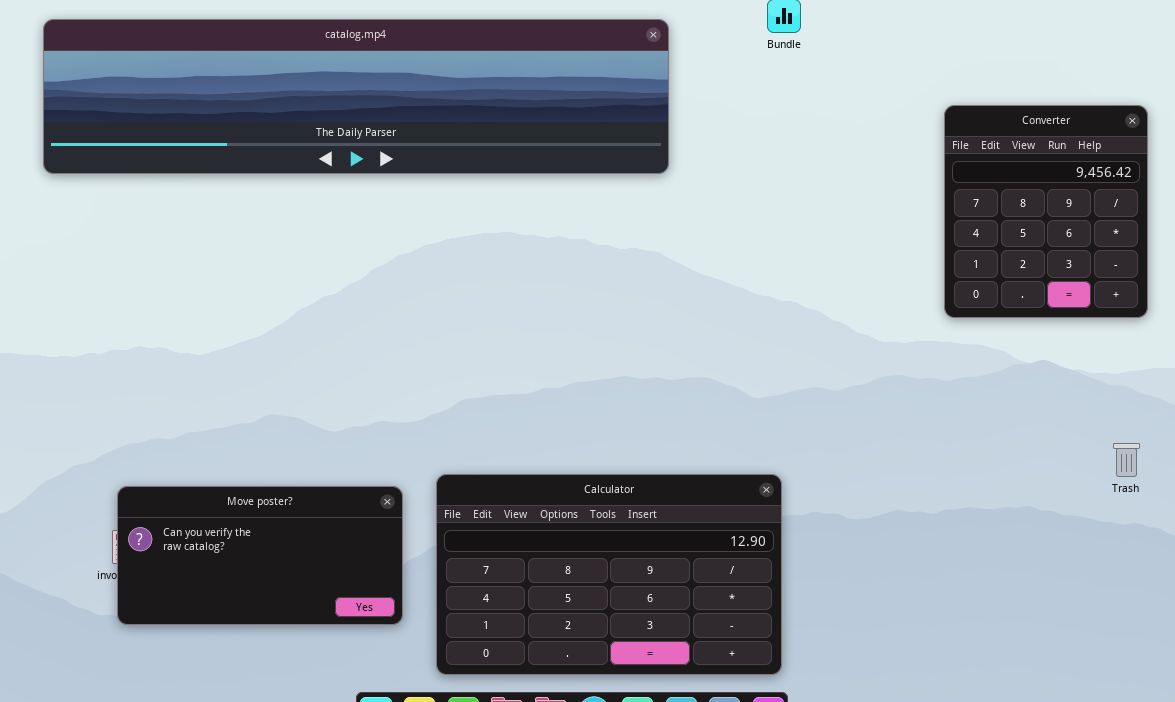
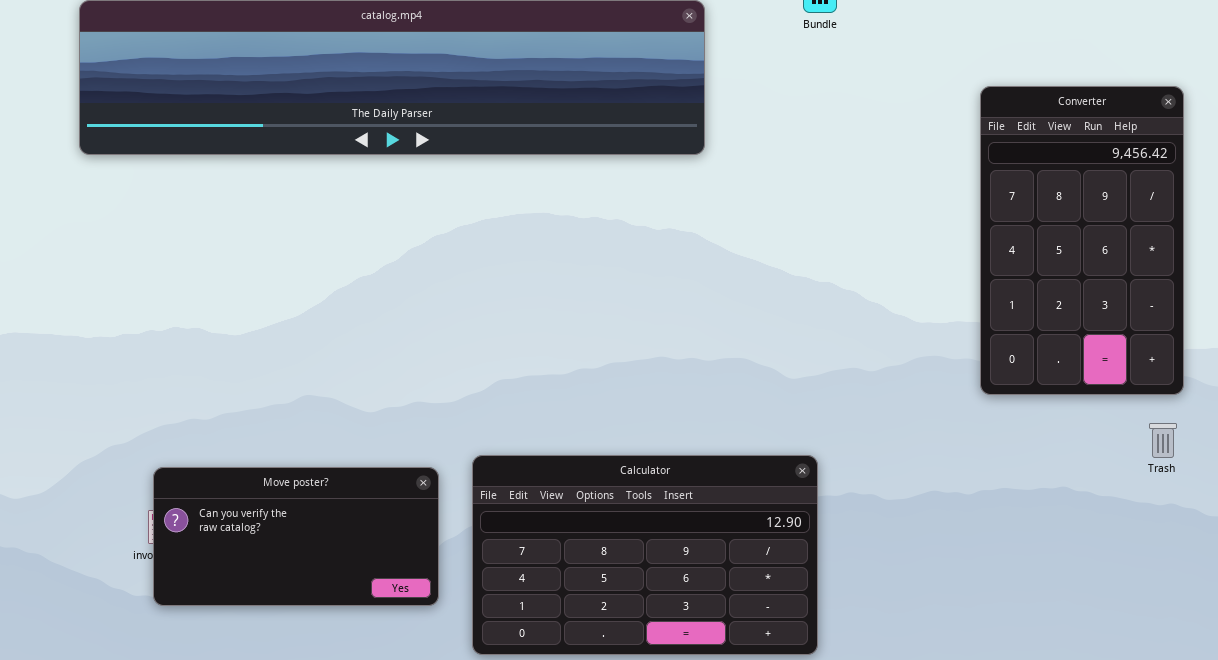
Converter: [944,105,1148,318] -> [980,86,1184,395], resized

